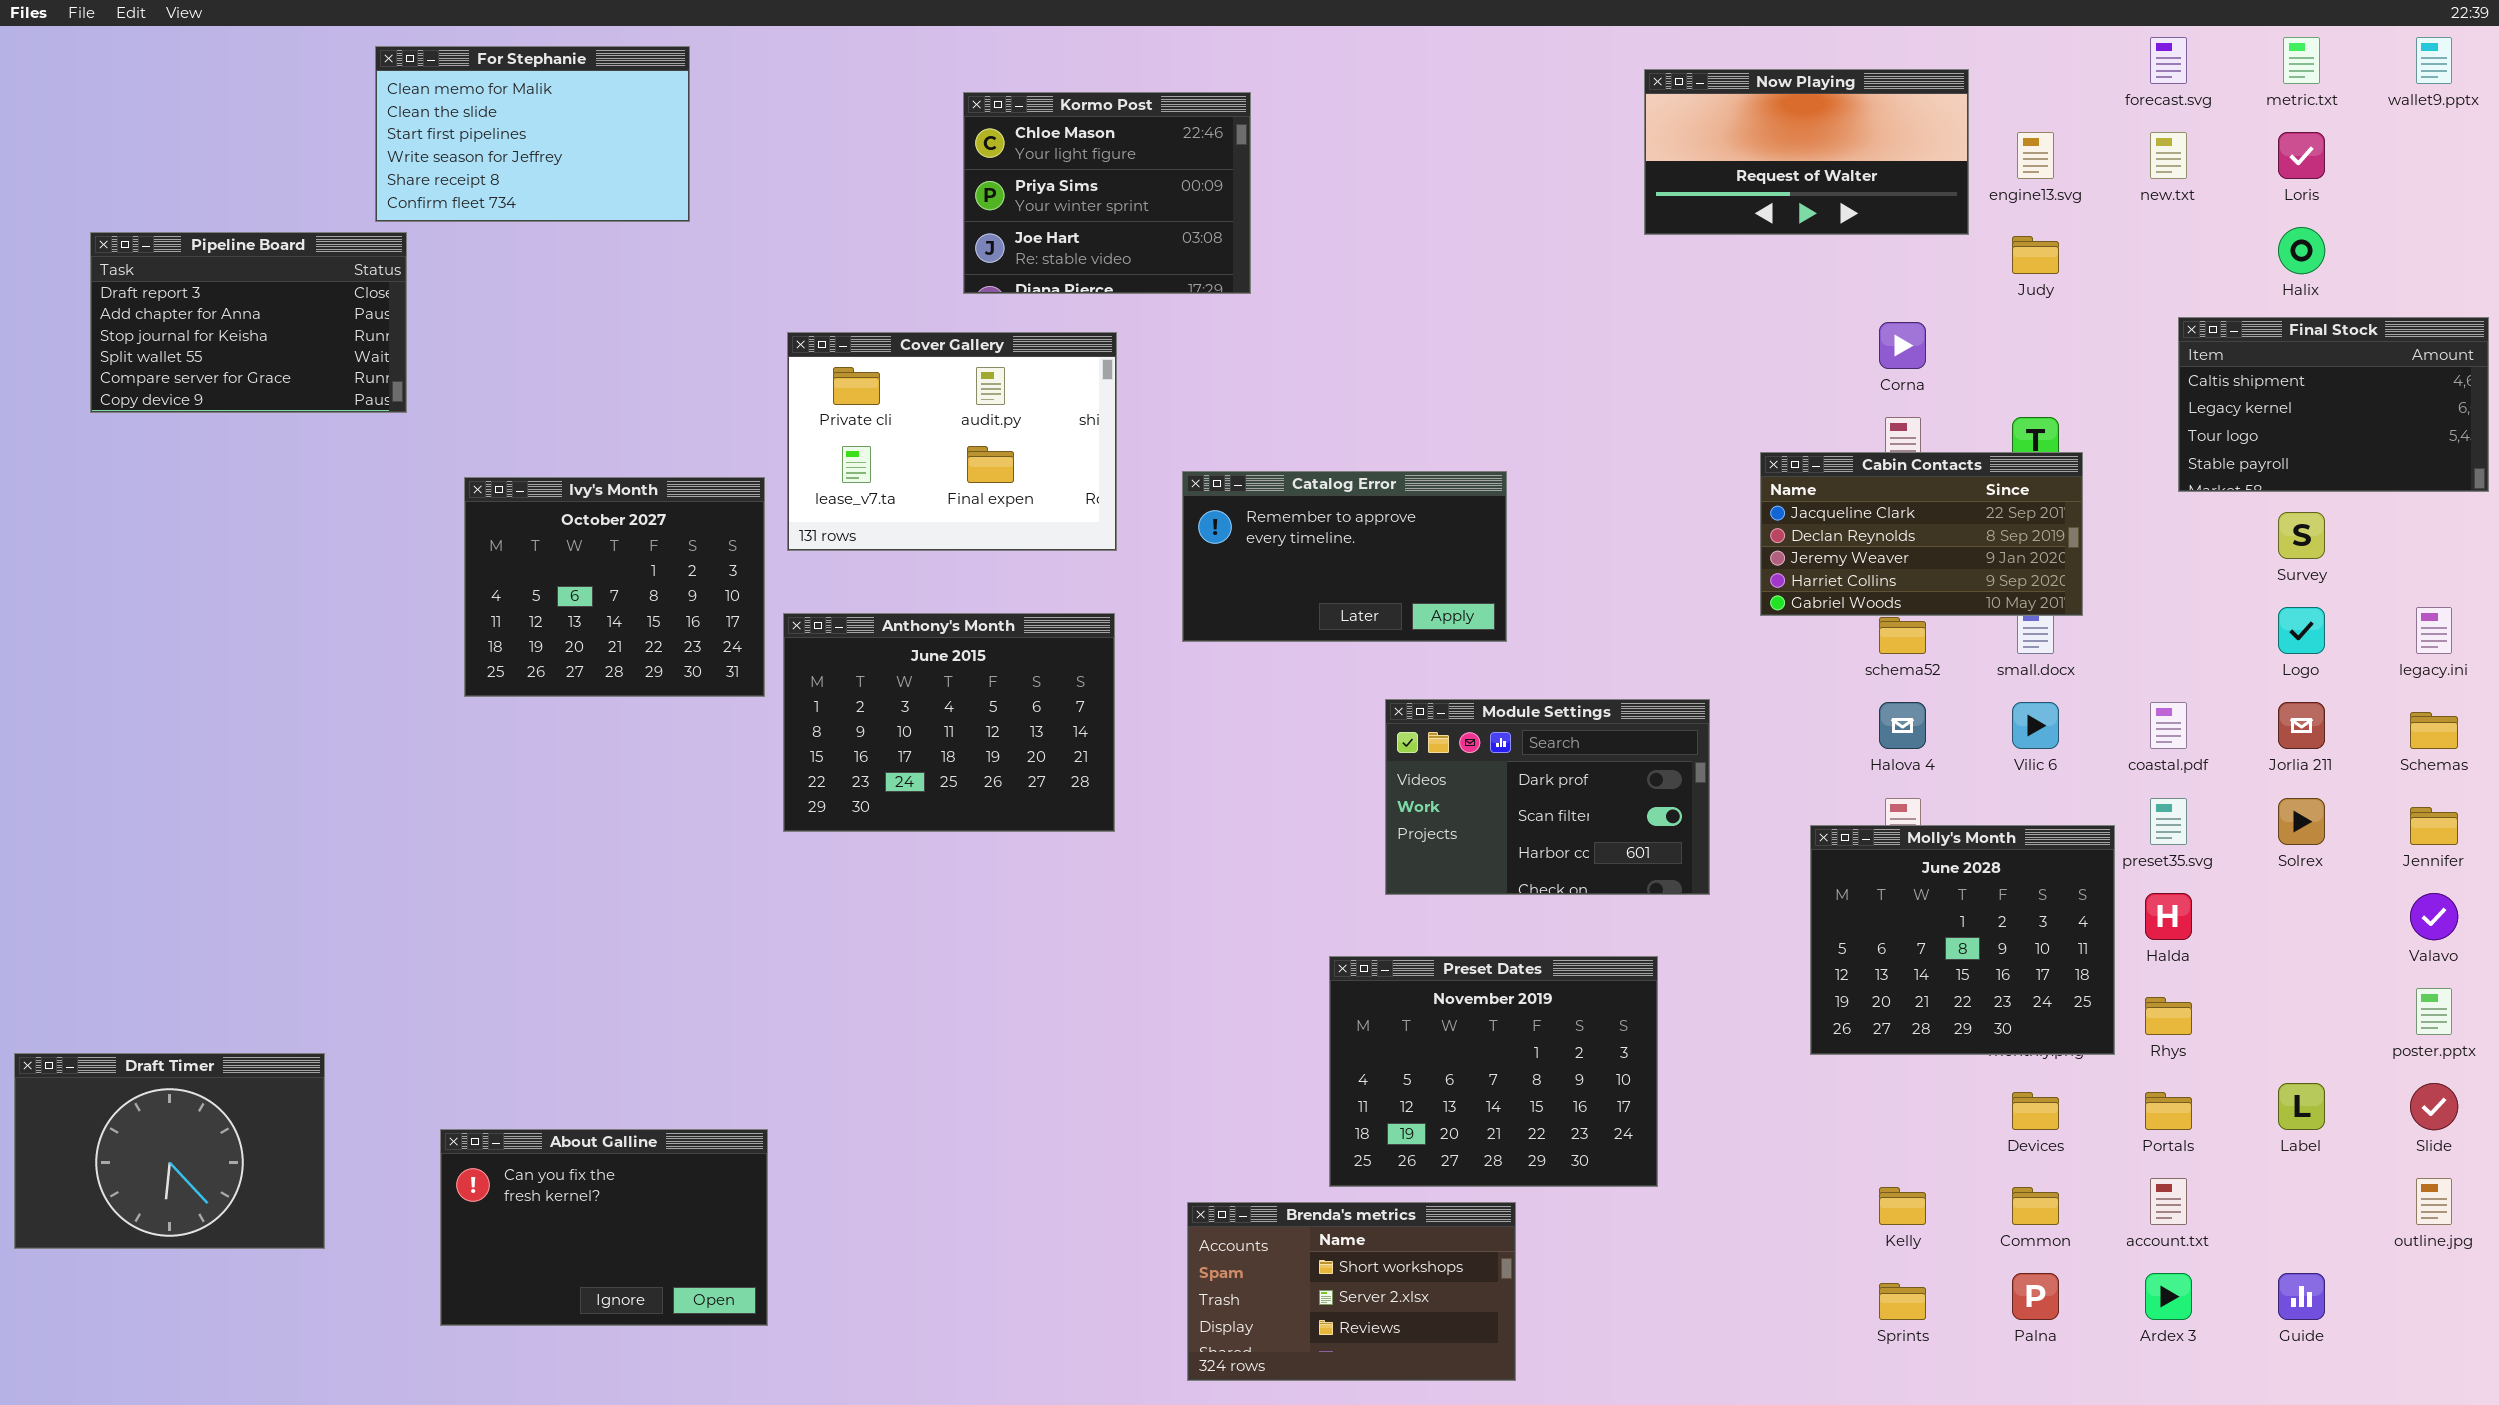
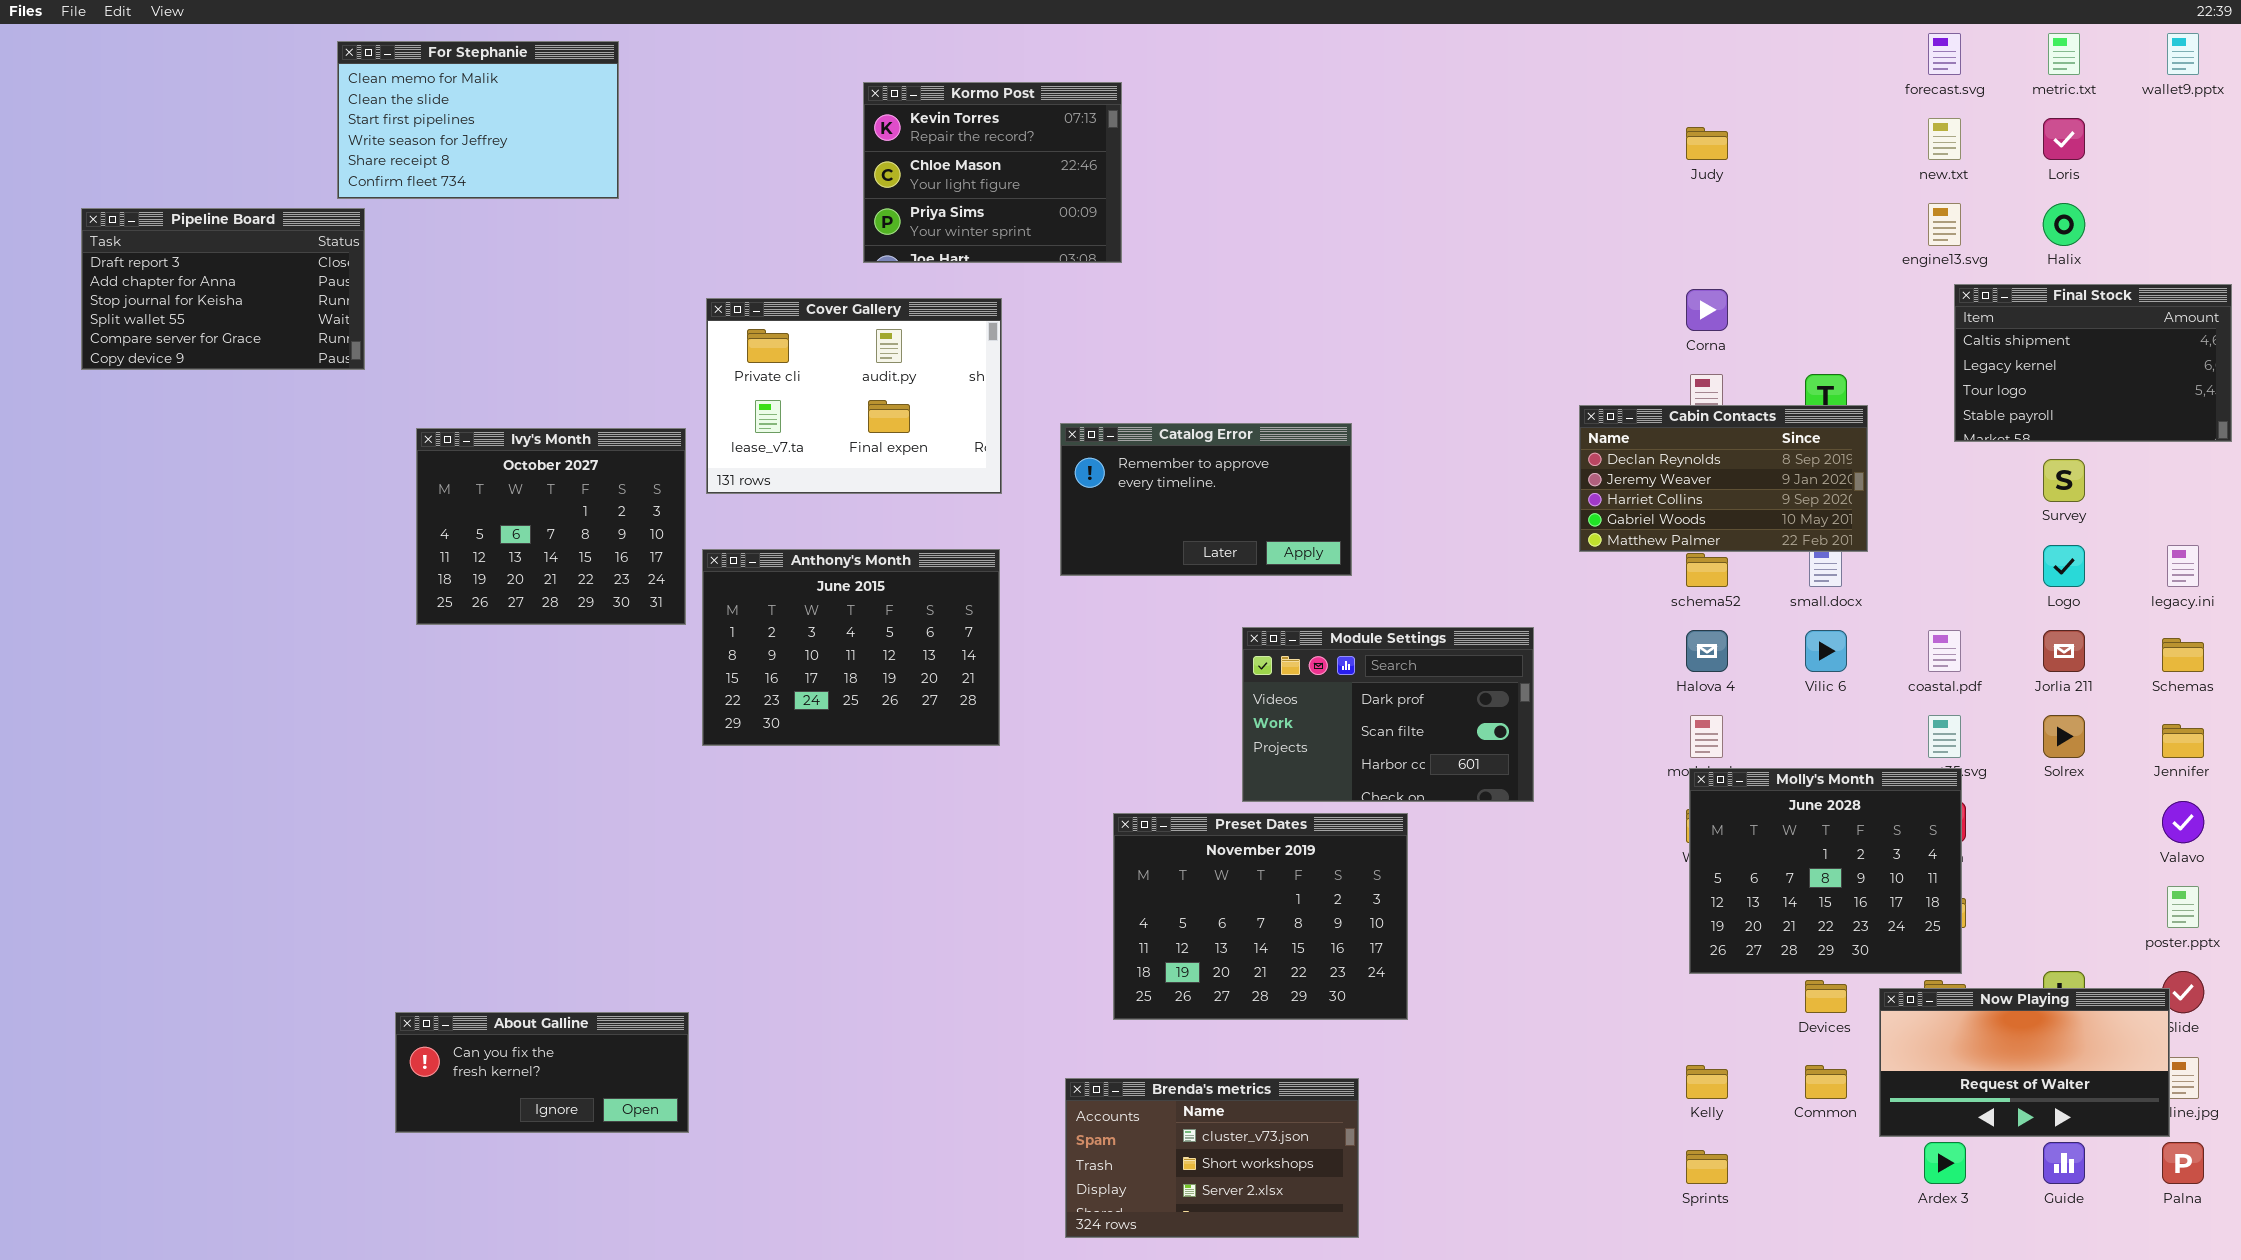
Now Playing: [1644,69,1969,235] -> [1879,988,2170,1137], moved
Kormo Post: [963,92,1251,294] -> [863,82,1122,263], scrolled up 1 row
engine13.svg: [2017,132,2054,179] -> [1928,203,1961,246], moved
Judy: [2012,236,2059,274] -> [1686,127,1728,160], moved
Cabin Contacts: [1760,452,2083,616] -> [1579,405,1868,552], scrolled down 1 row
Molly's Month: [1810,825,2115,1055] -> [1689,768,1962,974], moved
Preset Dates: [1329,956,1658,1187] -> [1113,813,1408,1020], moved
Draft Timer: [14,1053,325,1249] -> none, closed
About Galline: [440,1129,768,1326] -> [395,1012,689,1133], resized
Brenda's metrics: [1187,1202,1516,1381] -> [1065,1078,1359,1238], scrolled up 1 row
Palna: [2012,1273,2059,1320] -> [2162,1142,2204,1184], moved

